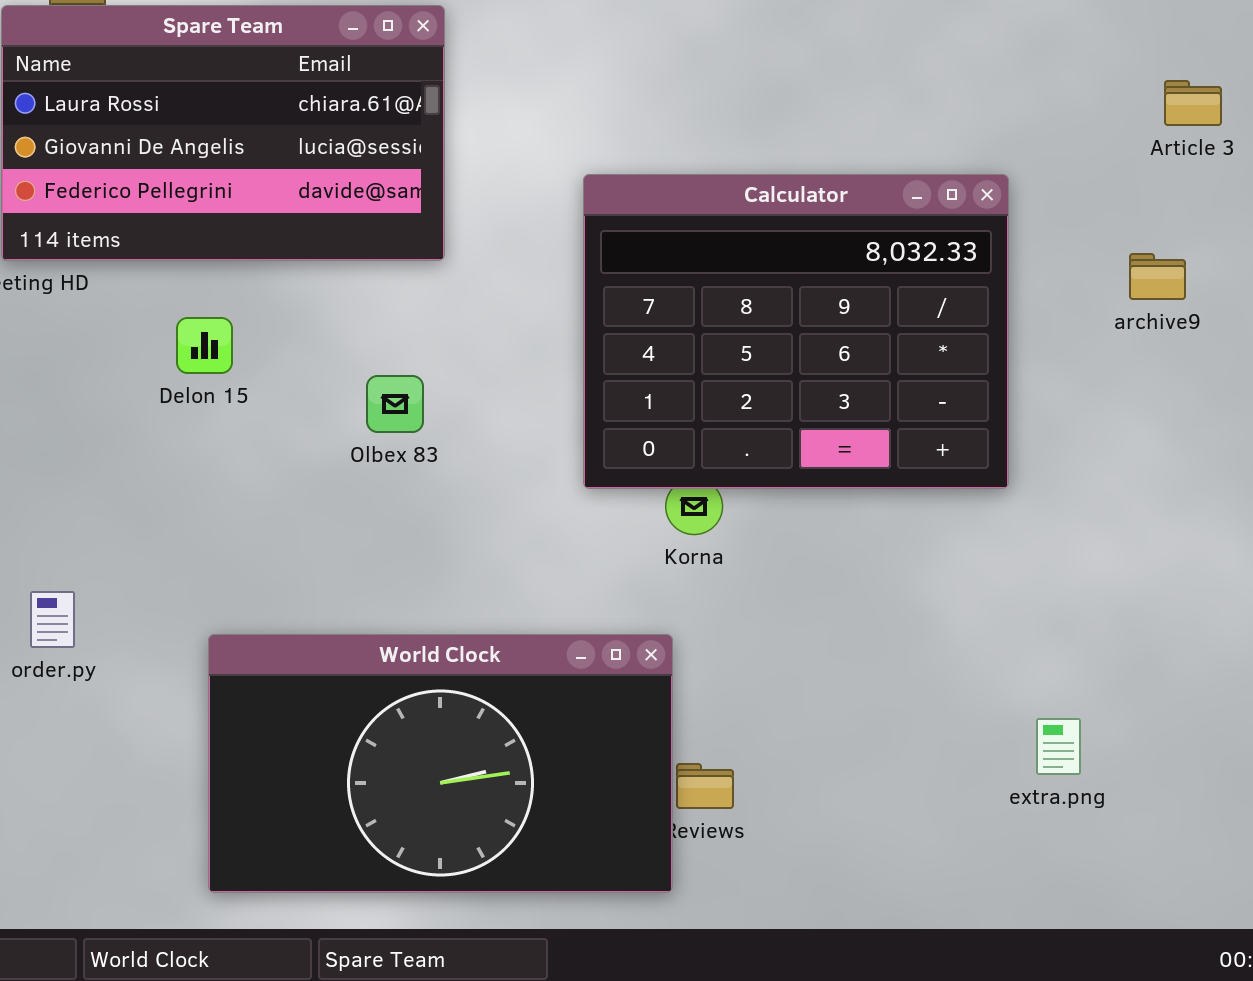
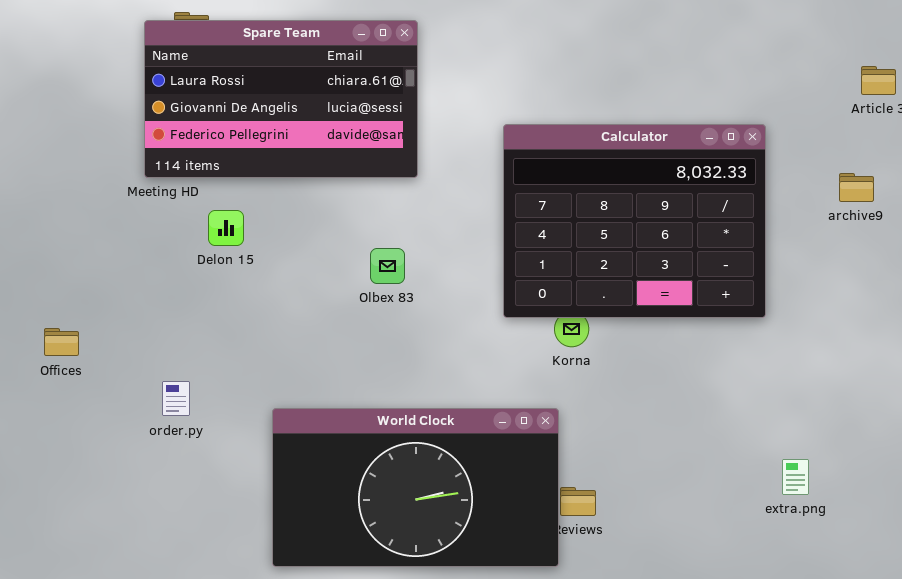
Delon 15: [176,317,233,374] -> [208,210,244,246], moved

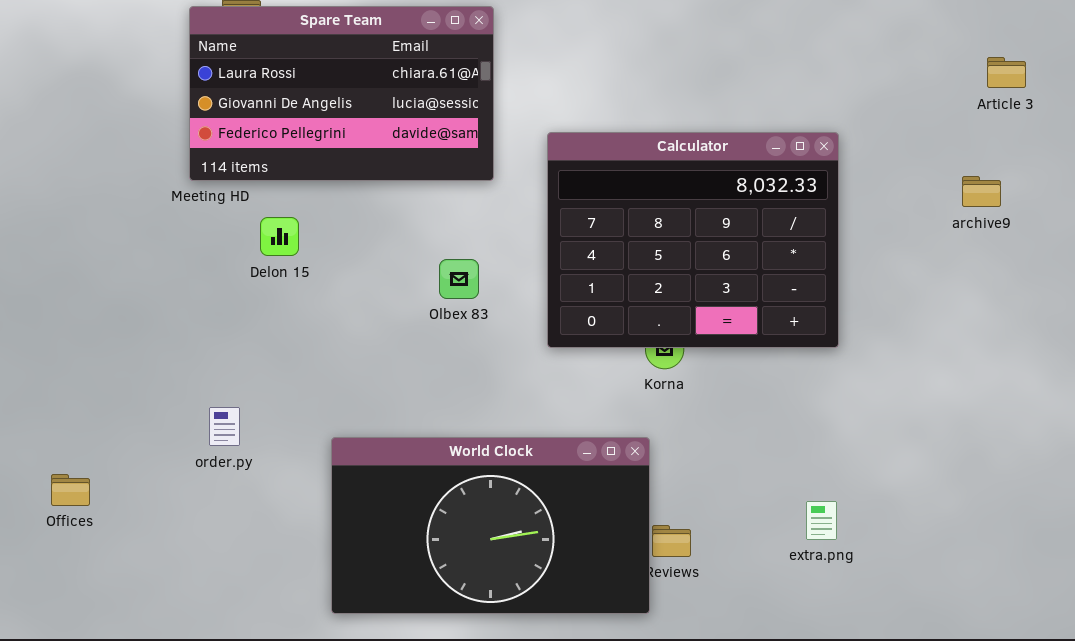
Calculator: [503,124,766,318] -> [547,132,839,348], moved
Offices: [44,328,79,356] -> [51,474,90,506], moved
extra.png: [782,459,809,495] -> [806,501,837,540], moved

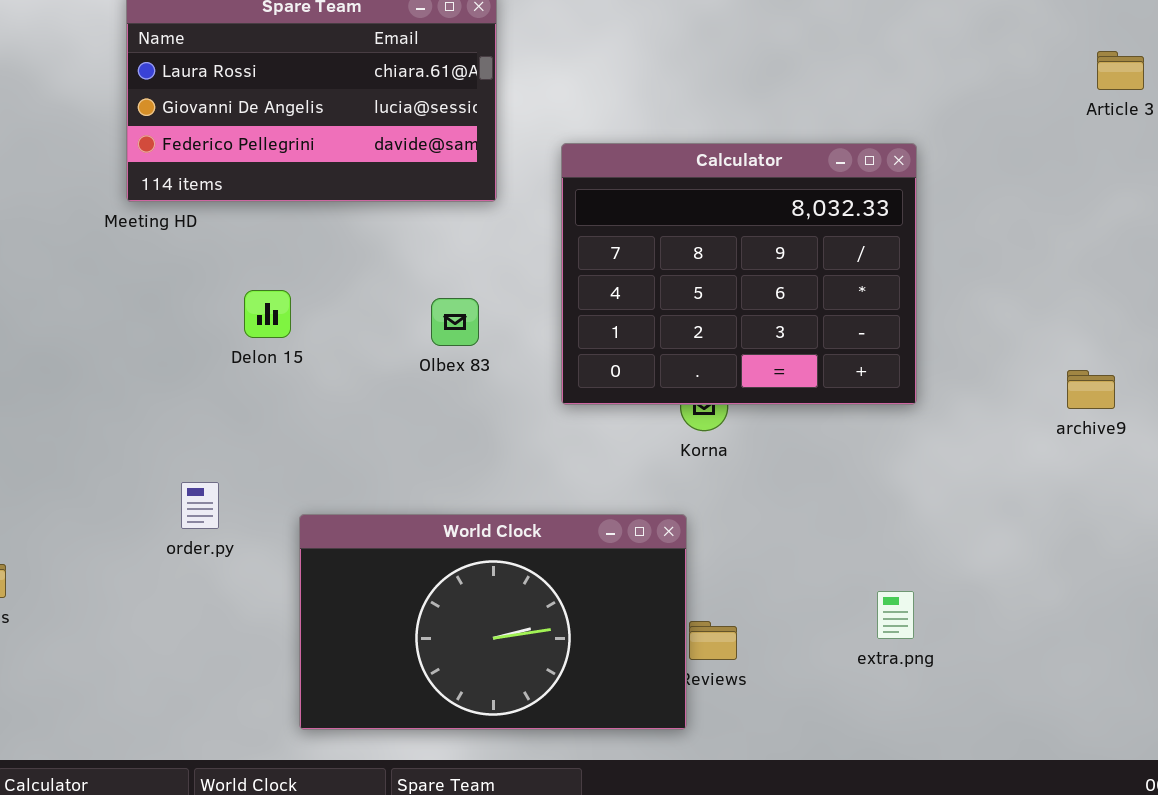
archive9: [962,176,1001,207] -> [1067,370,1115,409], moved
Delon 15: [260,217,299,256] -> [244,290,291,338], moved
order.py: [209,407,240,446] -> [181,482,219,529], moved

